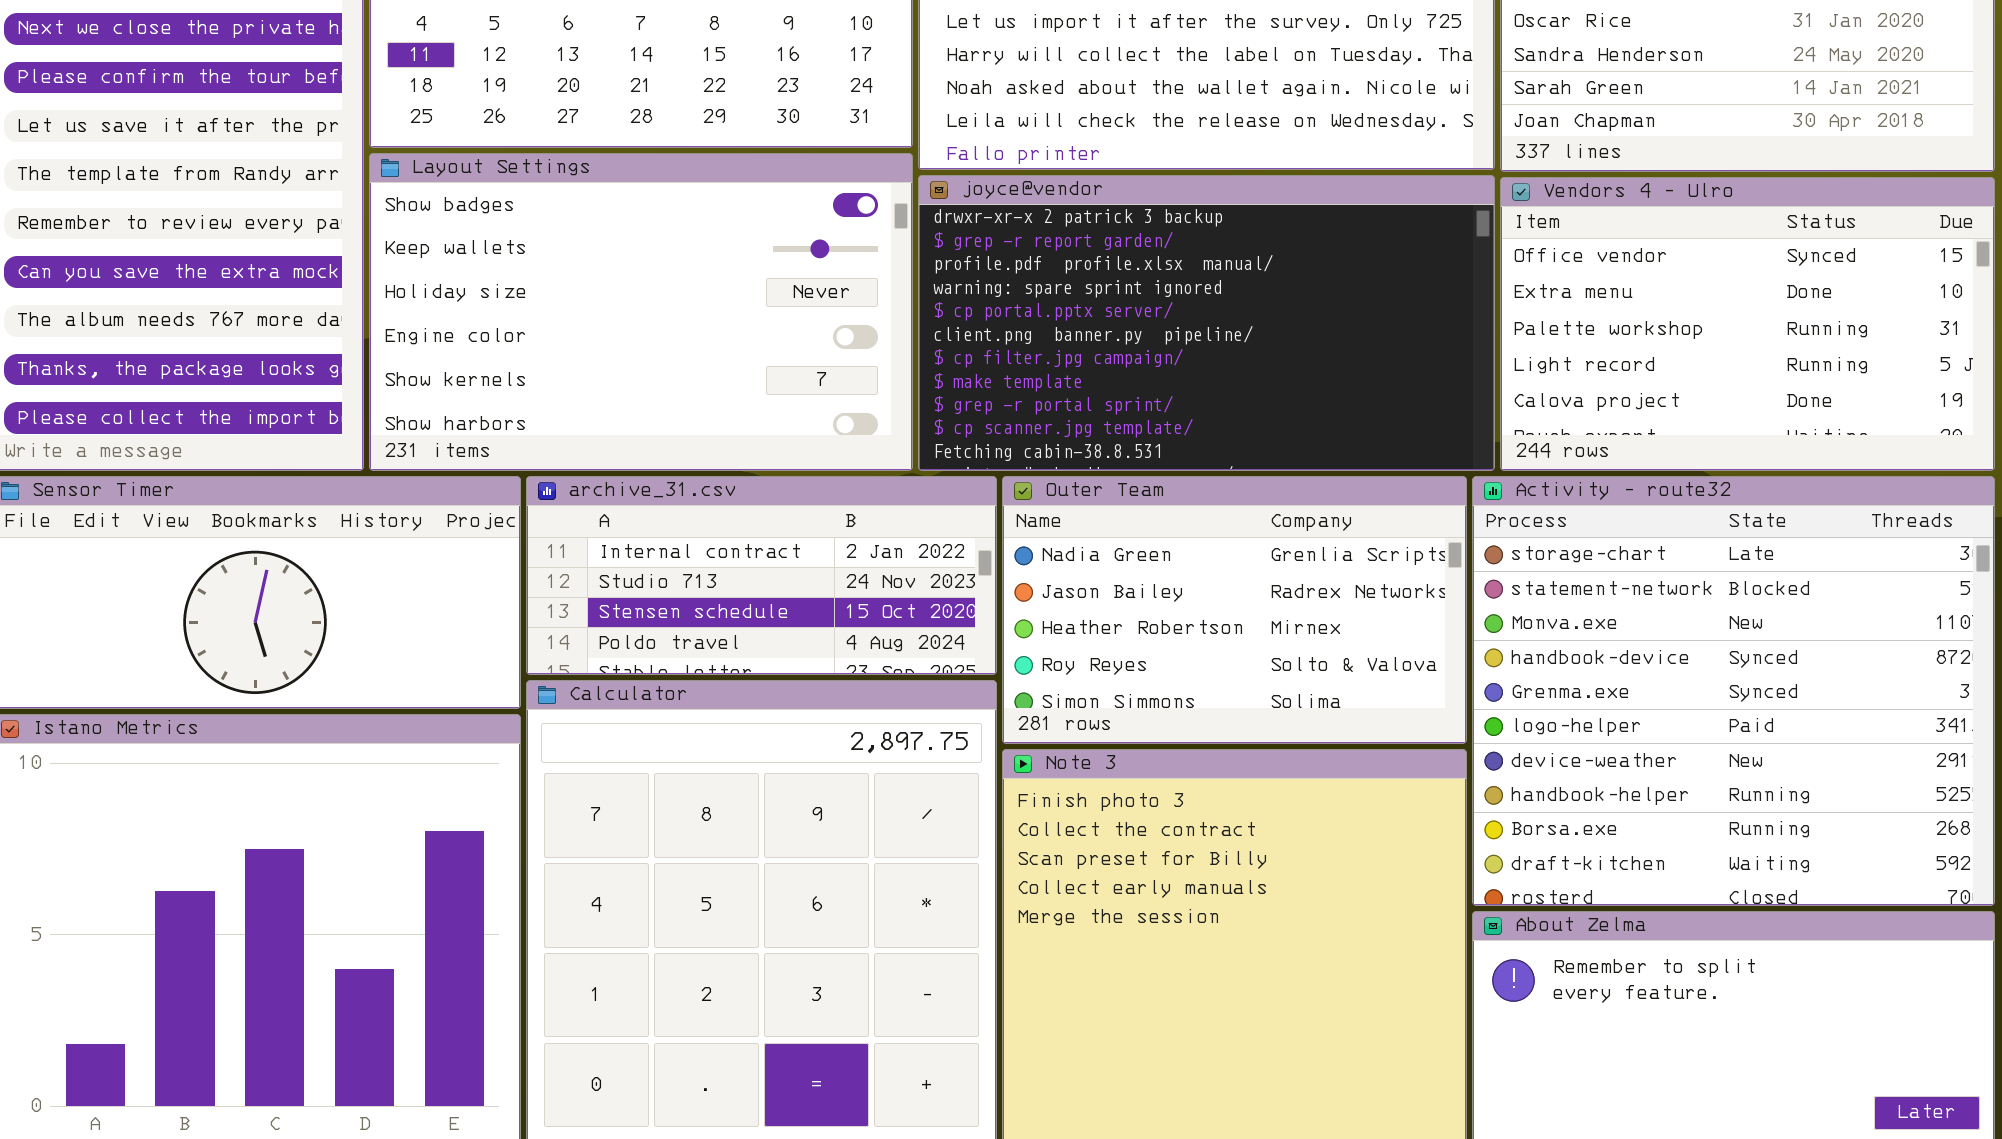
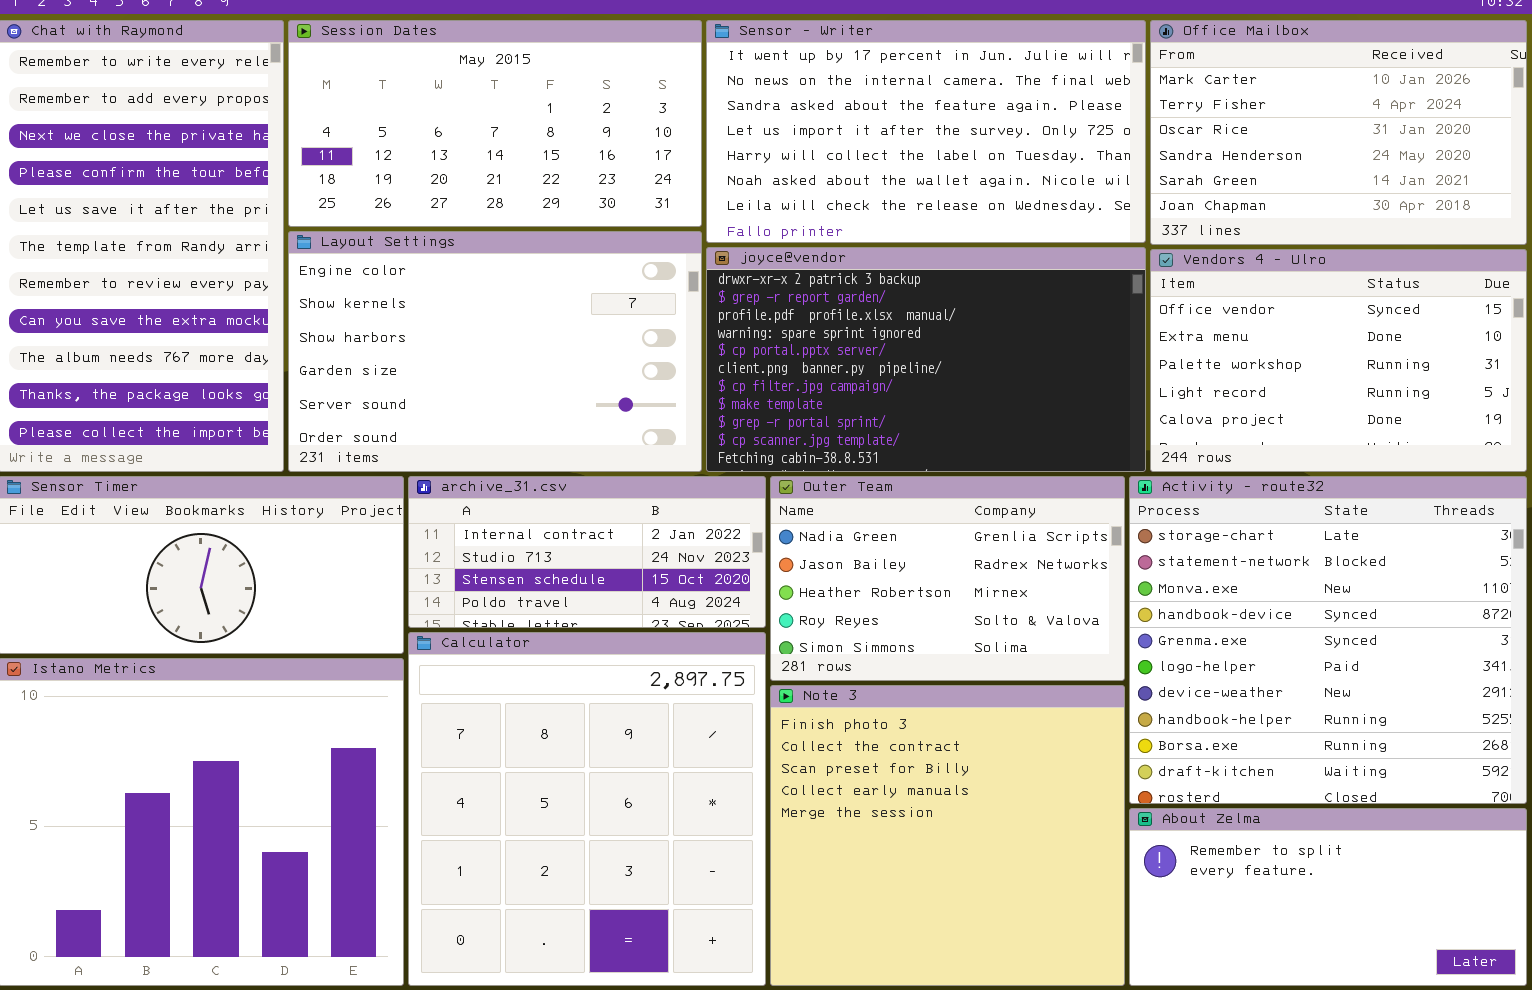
Layout Settings: [369,153,913,471] -> [288,231,702,472], scrolled down 3 rows

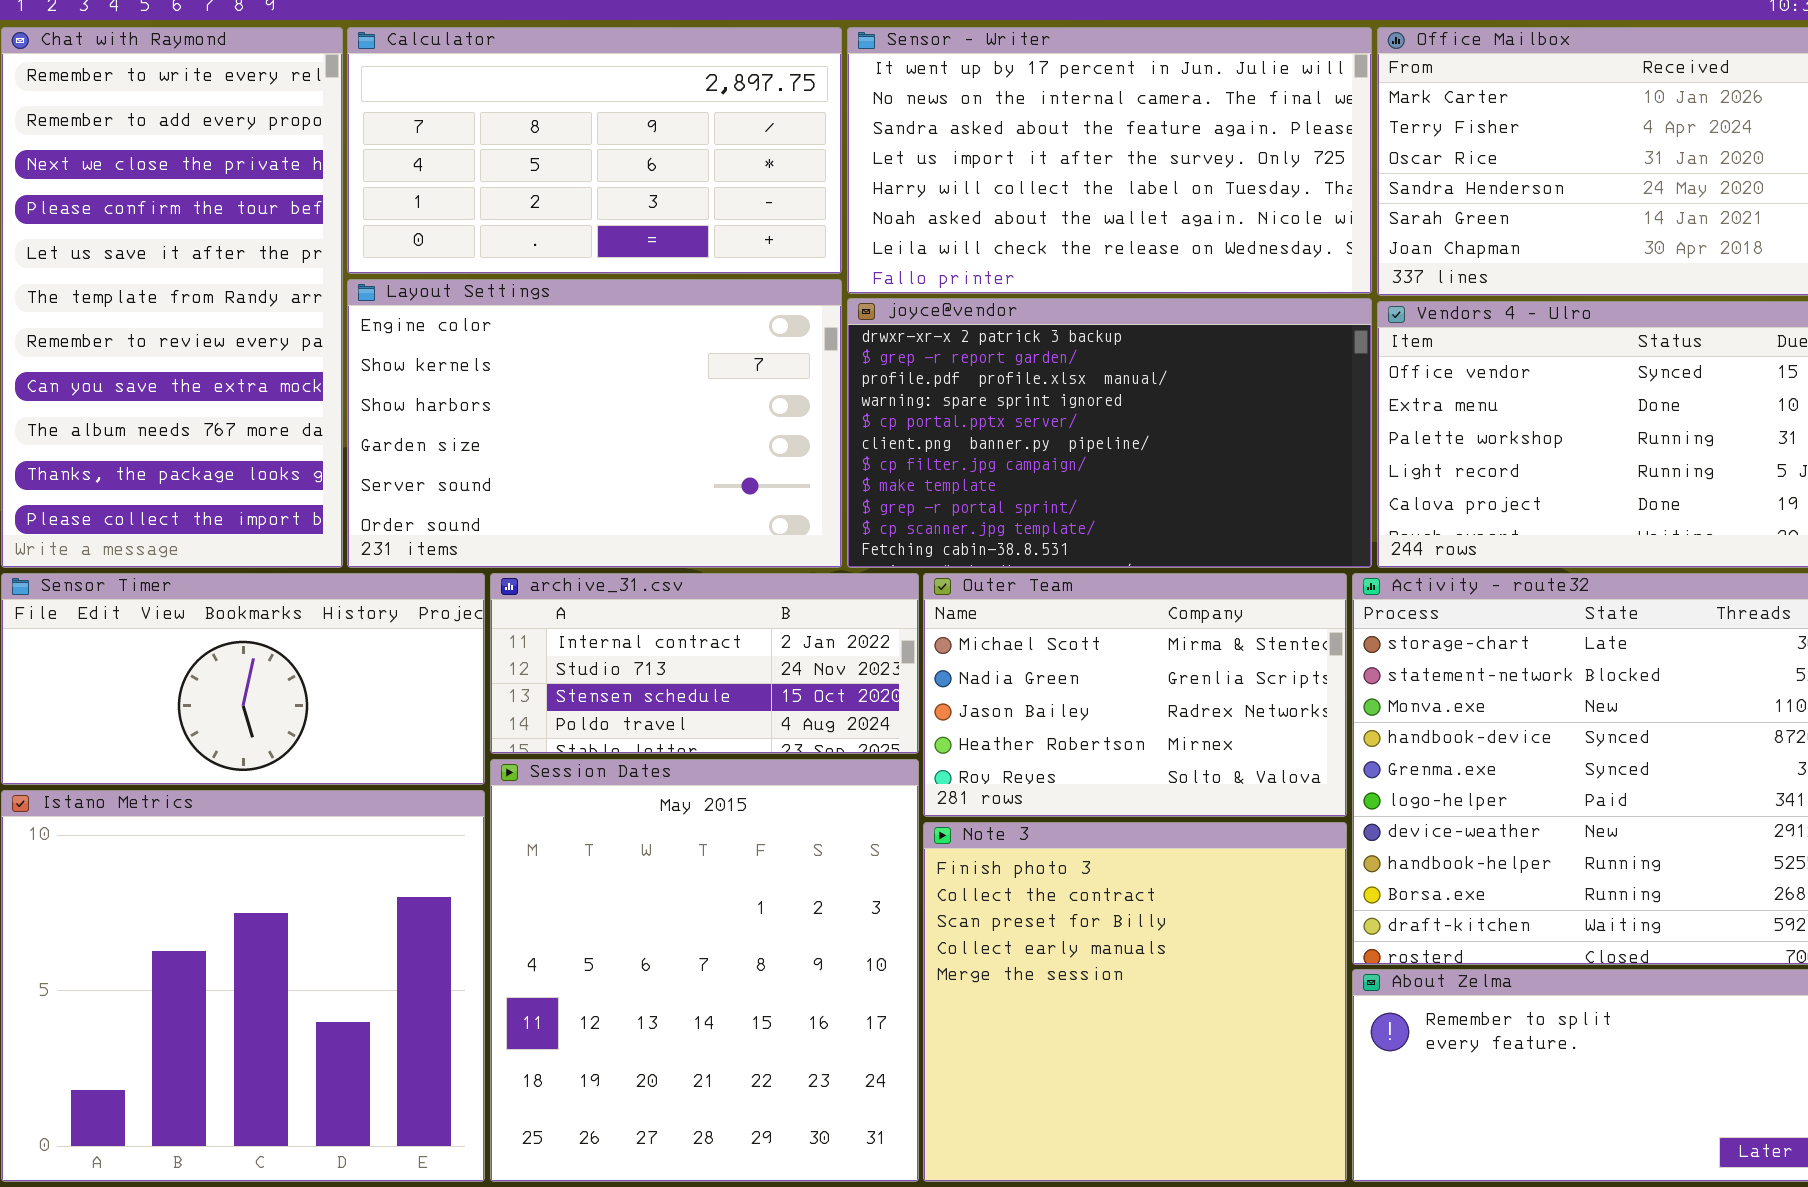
Session Dates: [288,20,702,227] -> [490,759,919,1182], moved, resized
Outer Team: [770,476,1125,681] -> [923,573,1347,817], scrolled up 1 row
Calculator: [408,632,766,986] -> [347,27,842,274], moved, resized

